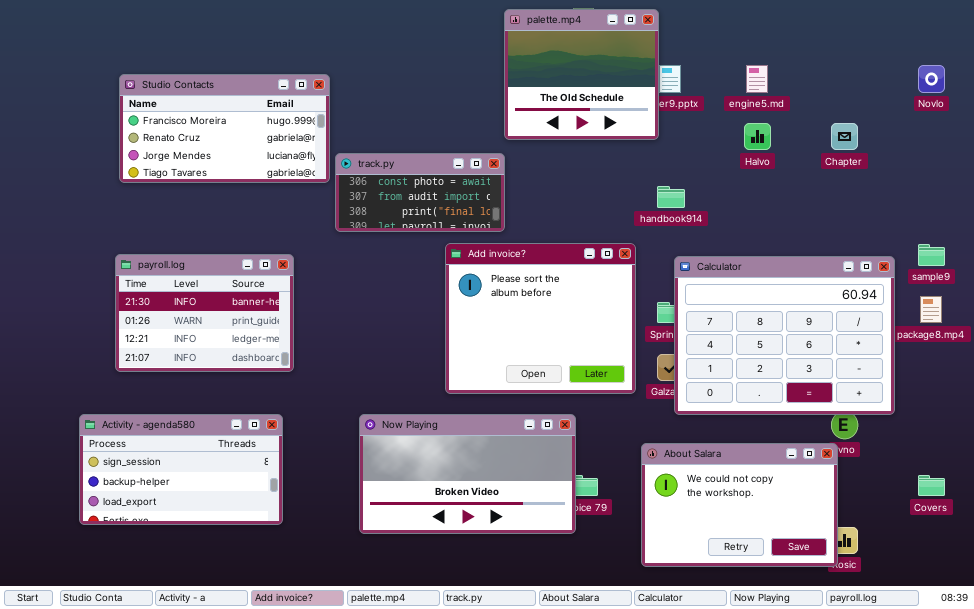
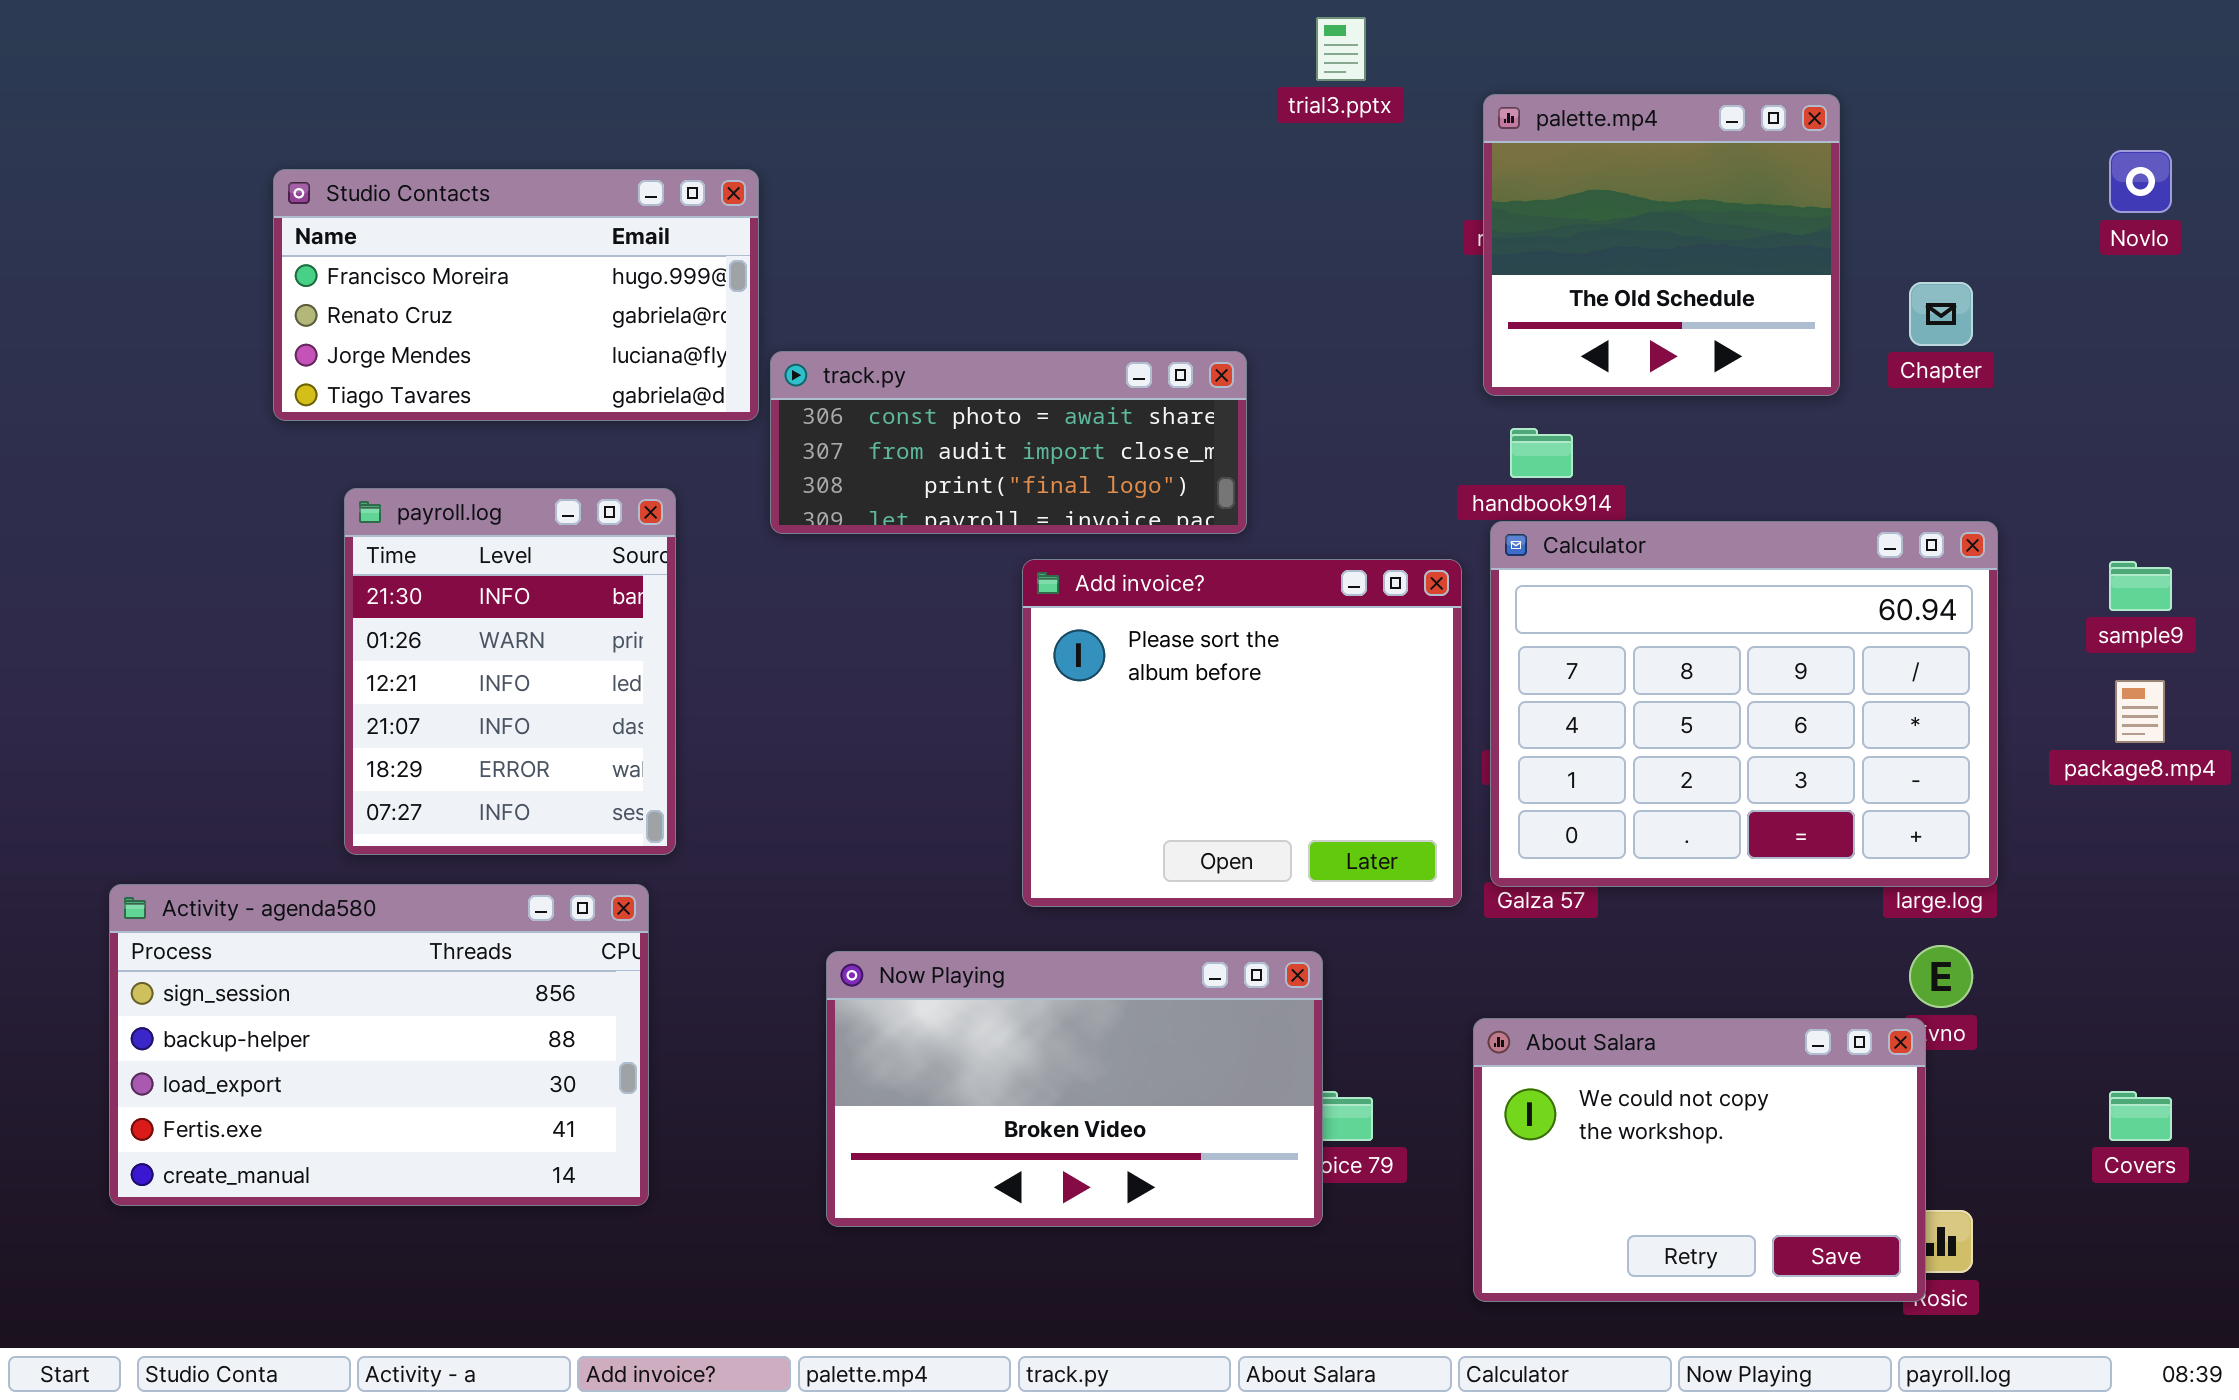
palette.mp4: [504,9,659,140] -> [1483,94,1840,396], moved
track.py: [335,153,505,232] -> [770,351,1247,534], resized
payroll.log: [115,254,294,372] -> [344,488,676,855], resized
Calculator: [674,256,895,415] -> [1490,521,1998,887], moved
Activity - agenda580: [79,414,283,525] -> [109,884,649,1206], resized

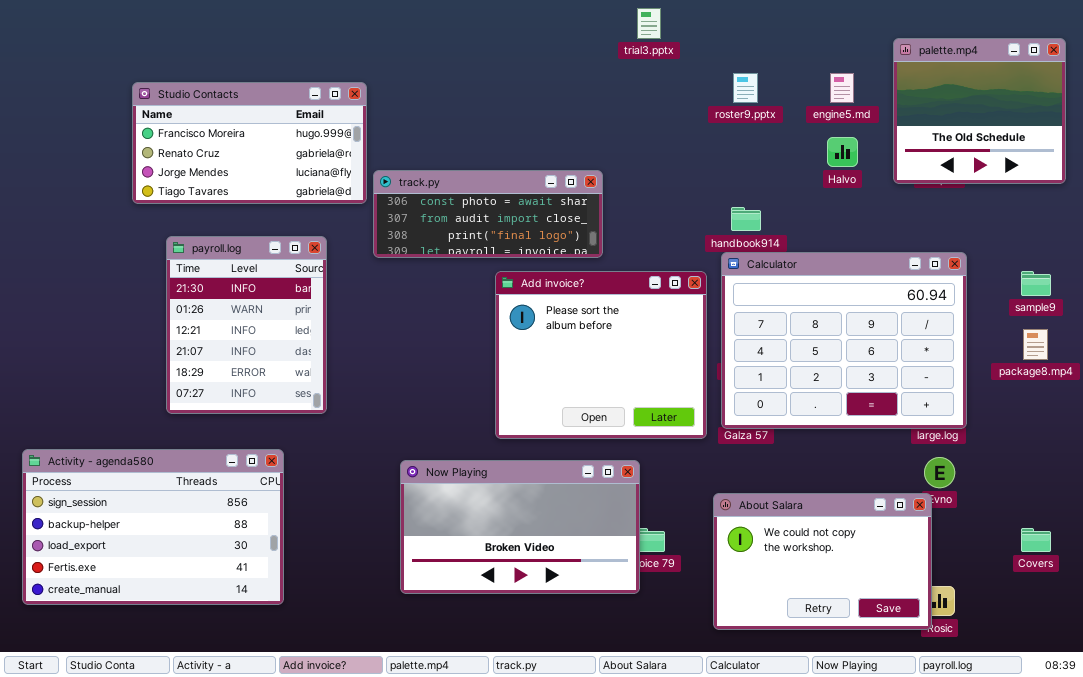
palette.mp4: [1483,94,1840,396] -> [893,38,1066,184], moved
Activity - agenda580: [109,884,649,1206] -> [22,449,284,605], moved

